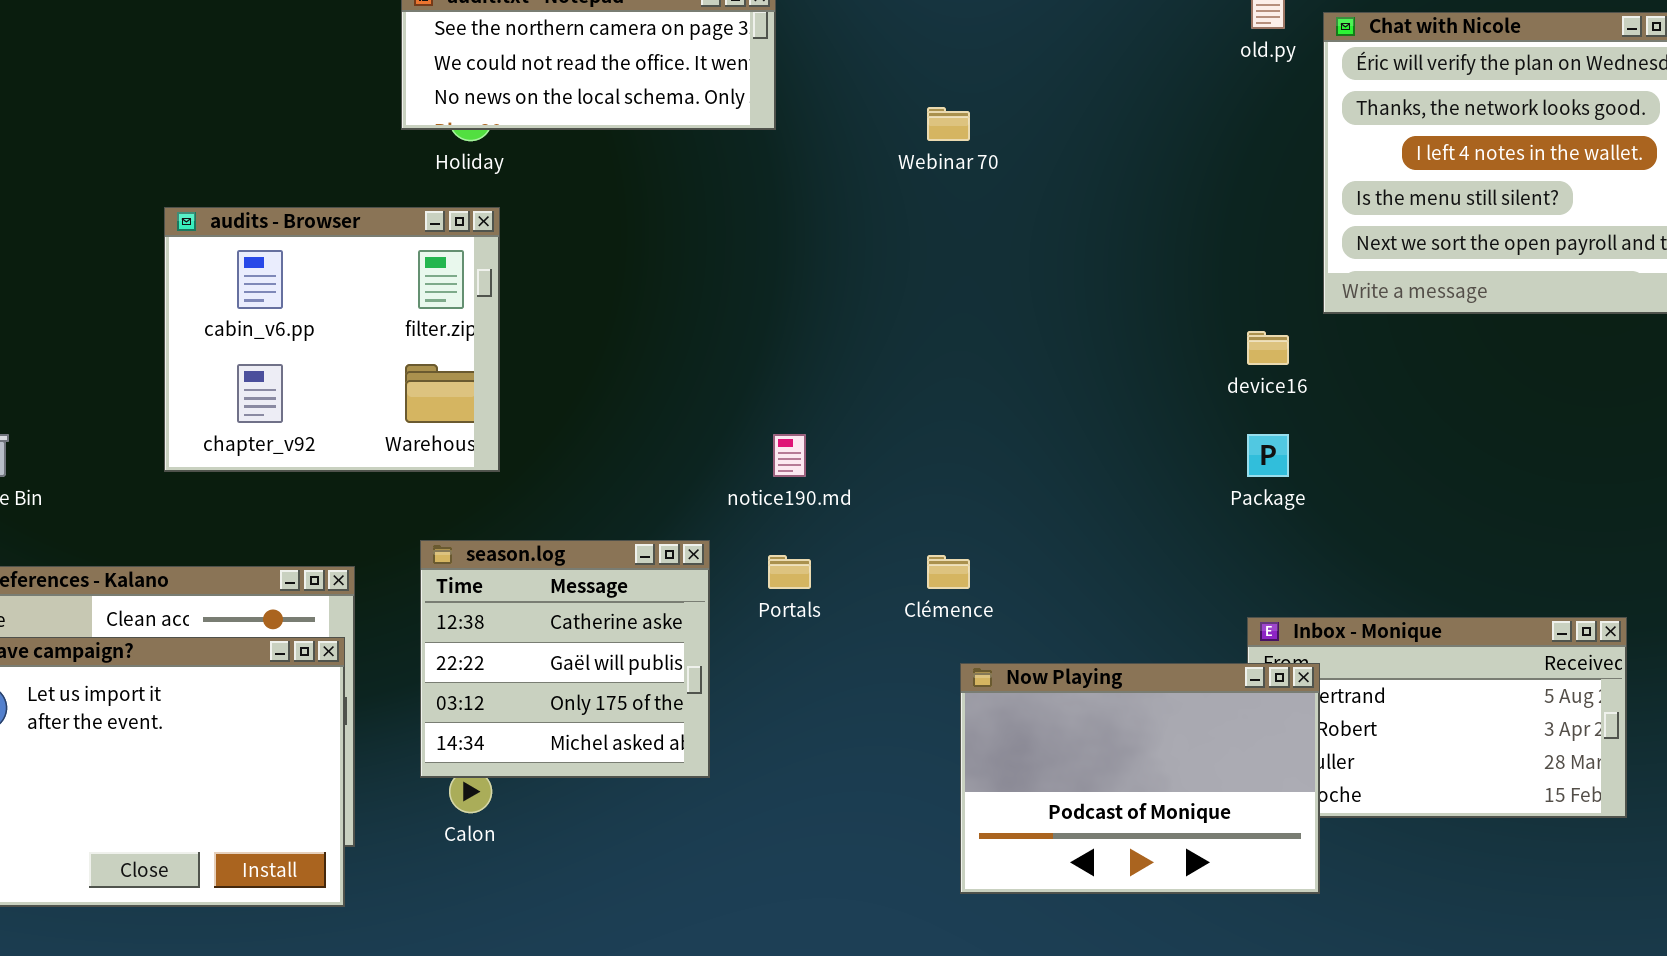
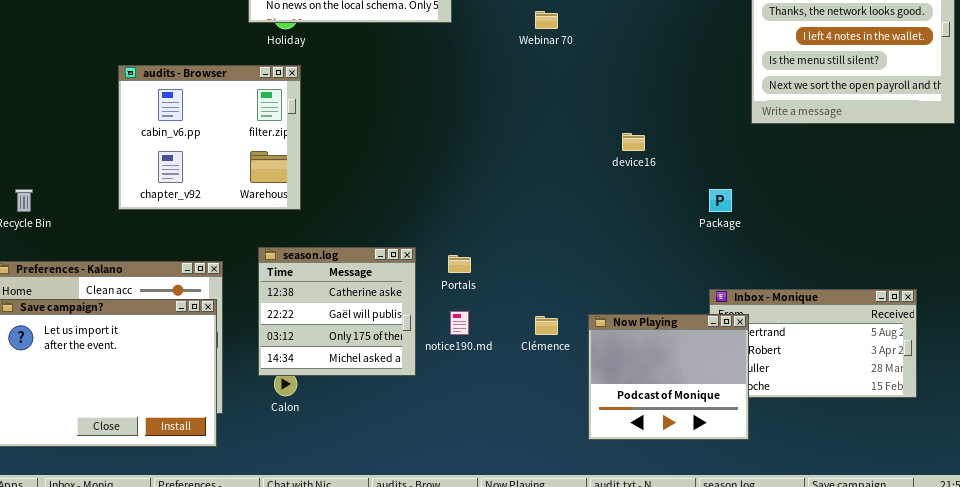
device16: [1247,331,1289,365] -> [622,133,645,151], moved
notice190.md: [773,434,806,477] -> [450,311,469,335], moved
Clémence: [927,555,970,589] -> [535,316,558,335], moved
Now Playing: [960,663,1320,894] -> [588,314,749,440], resized

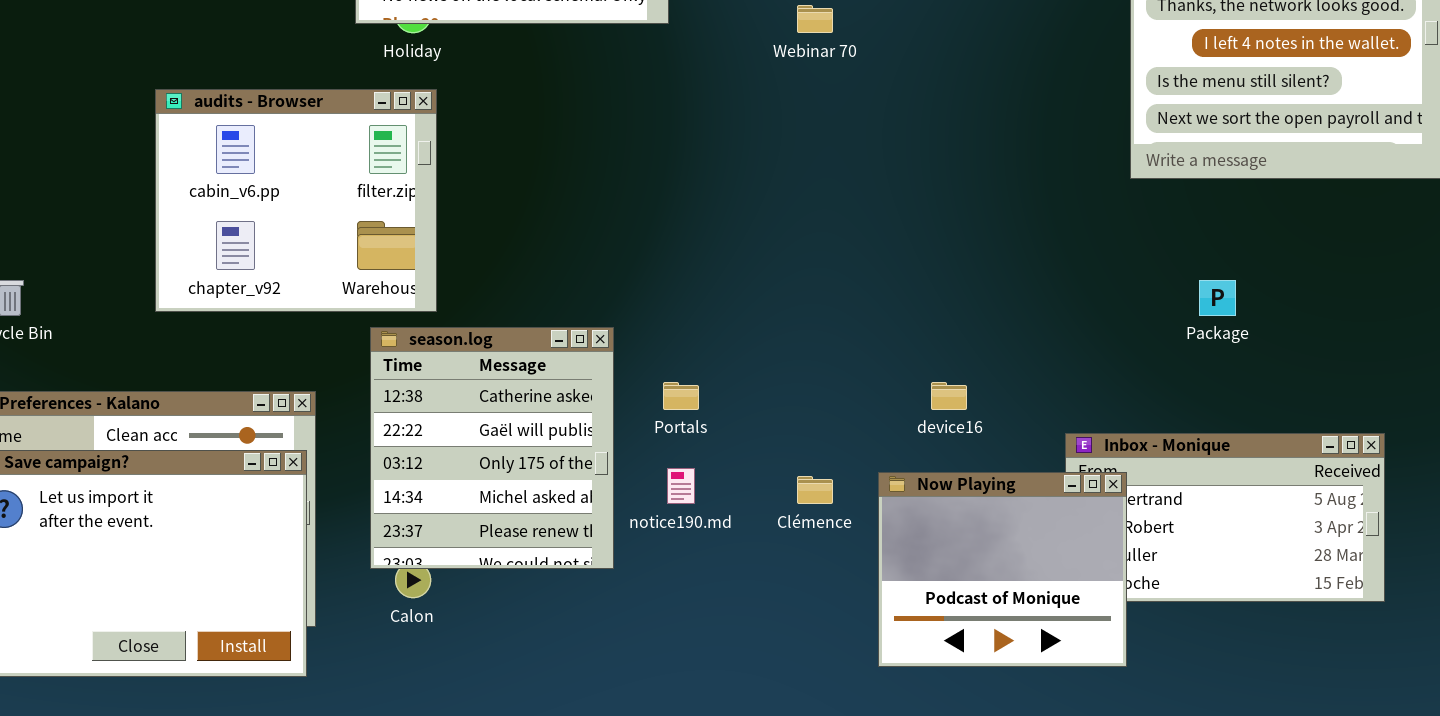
device16: [622,133,645,151] -> [931,382,967,410], moved
Package: [709,189,732,212] -> [1199,280,1236,316], moved
season.log: [258,247,416,376] -> [370,327,614,569], resized

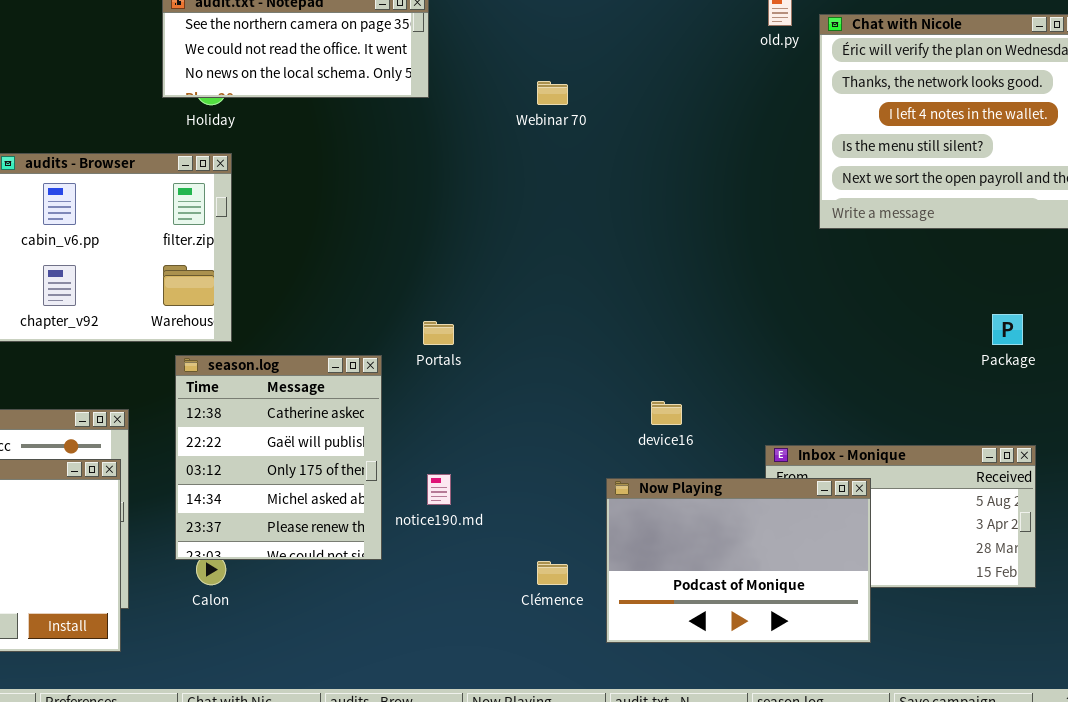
Package: [1199,280,1236,316] -> [992,314,1023,345], moved
Portals: [663,382,699,410] -> [423,321,454,345], moved
Now Playing: [878,472,1127,667] -> [606,478,871,643], resized
Clémence: [797,476,833,504] -> [537,561,568,585], moved

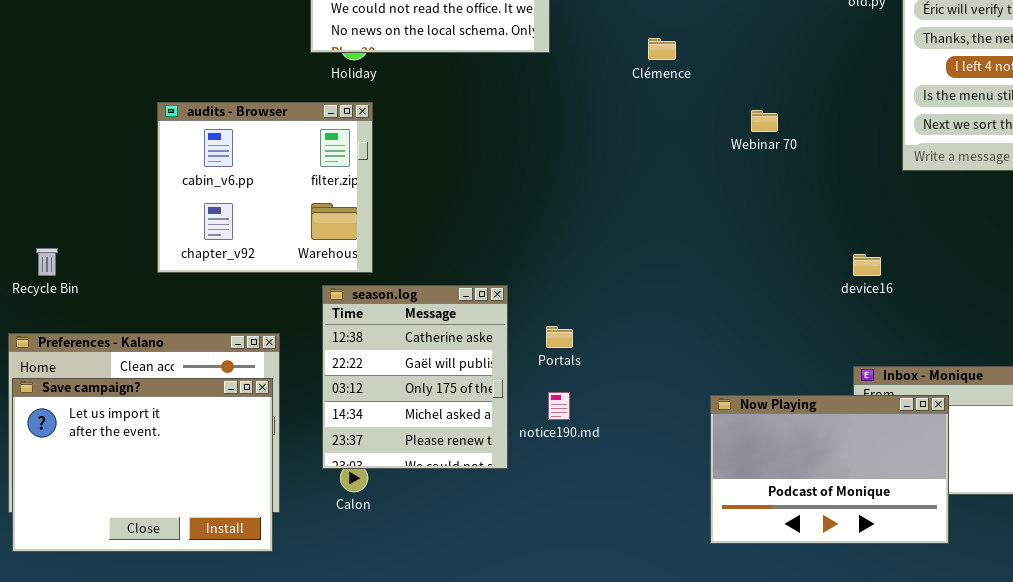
Webinar 70: [537,81,568,105] -> [751,110,778,132], moved
Portals: [423,321,454,345] -> [546,326,573,348], moved
device16: [651,401,682,425] -> [853,254,881,276], moved
Clémence: [537,561,568,585] -> [648,38,676,60], moved

